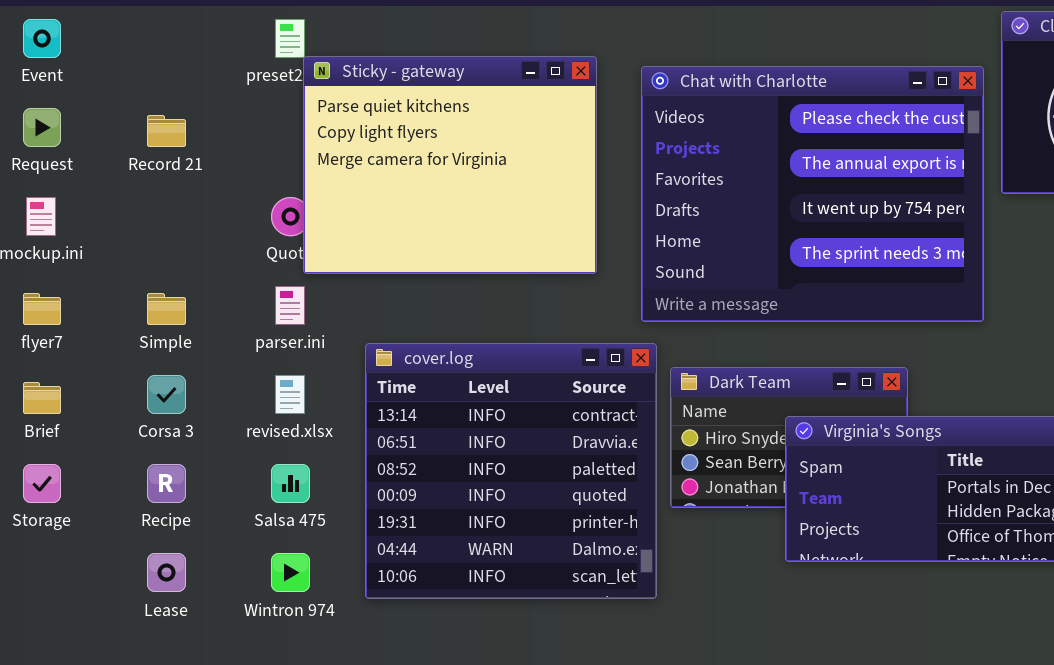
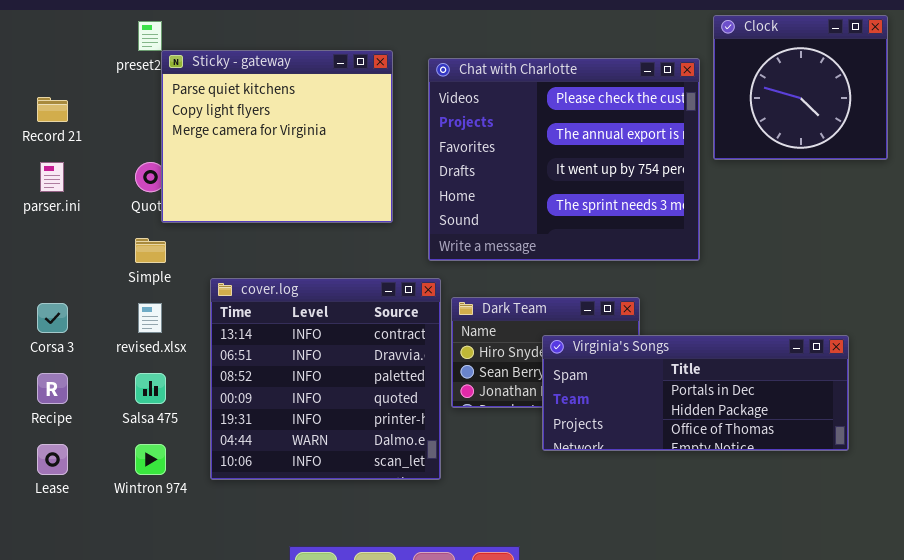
parser.ini: [275,286,305,325] -> [40,162,64,192], moved
Simple: [147,293,186,325] -> [135,238,166,263], moved

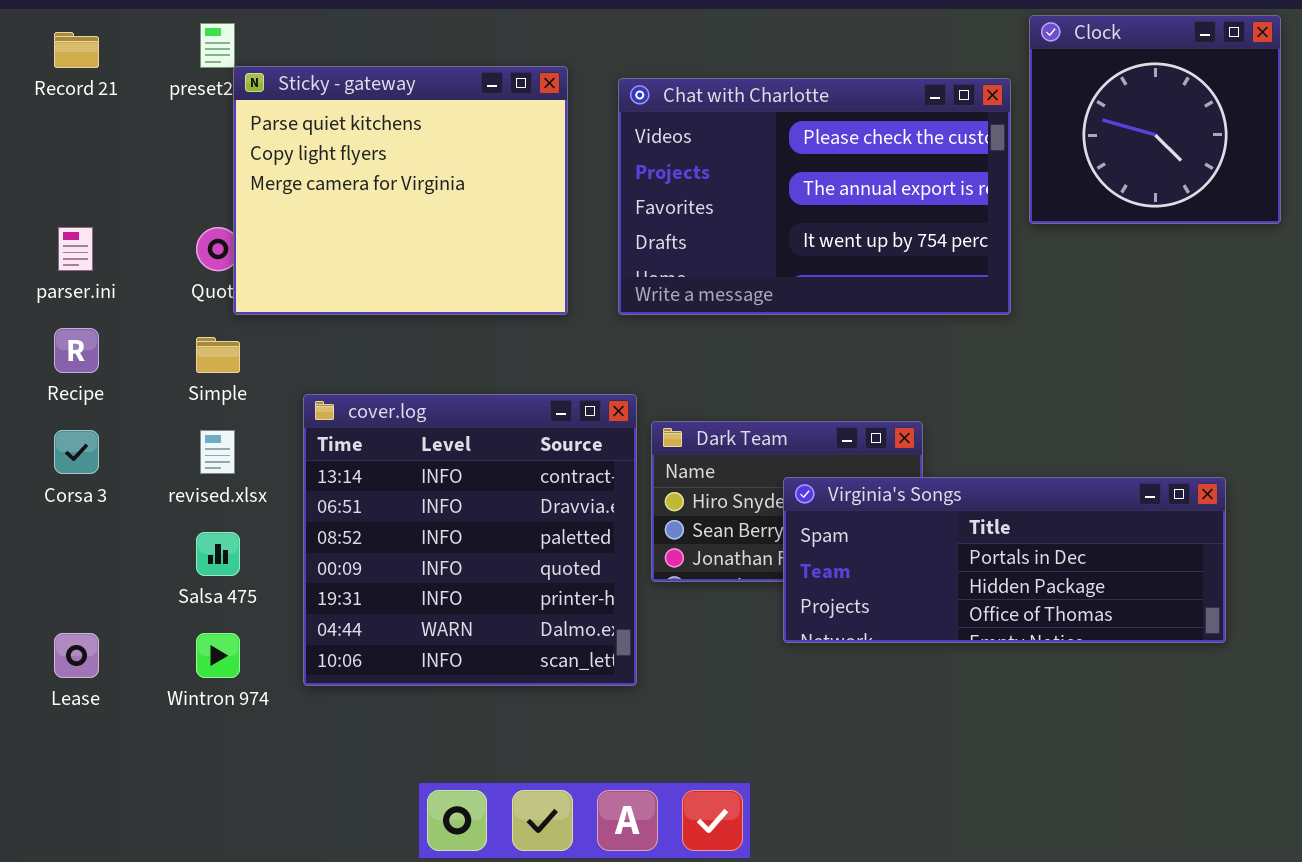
Chat with Charlotte: [428,58,700,261] -> [618,78,1011,315], resized
Record 21: [37,97,68,122] -> [54,32,99,68], moved
Recipe: [37,373,68,404] -> [54,328,99,373], moved

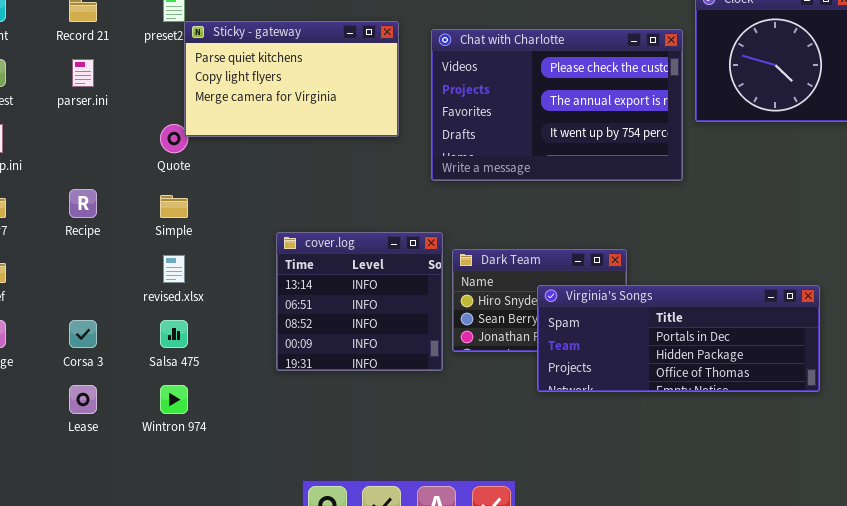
Sticky - gateway: [233,66,568,315] -> [184,21,399,137], resized
parser.ini: [58,227,93,271] -> [72,59,94,87], moved
cover.log: [303,394,637,686] -> [276,232,443,371], resized
Corsa 3: [54,430,99,474] -> [69,320,97,348], moved

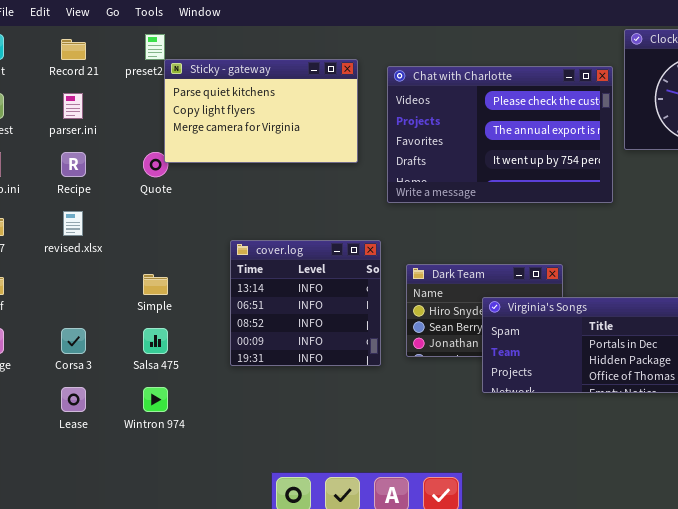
Recipe: [69,189,97,218] -> [61,152,86,177], moved
Simple: [160,195,188,218] -> [143,274,168,295], moved
cover.log: [276,232,443,371] -> [230,240,381,366], moved
revised.xlsx: [163,255,185,283] -> [63,211,83,236], moved

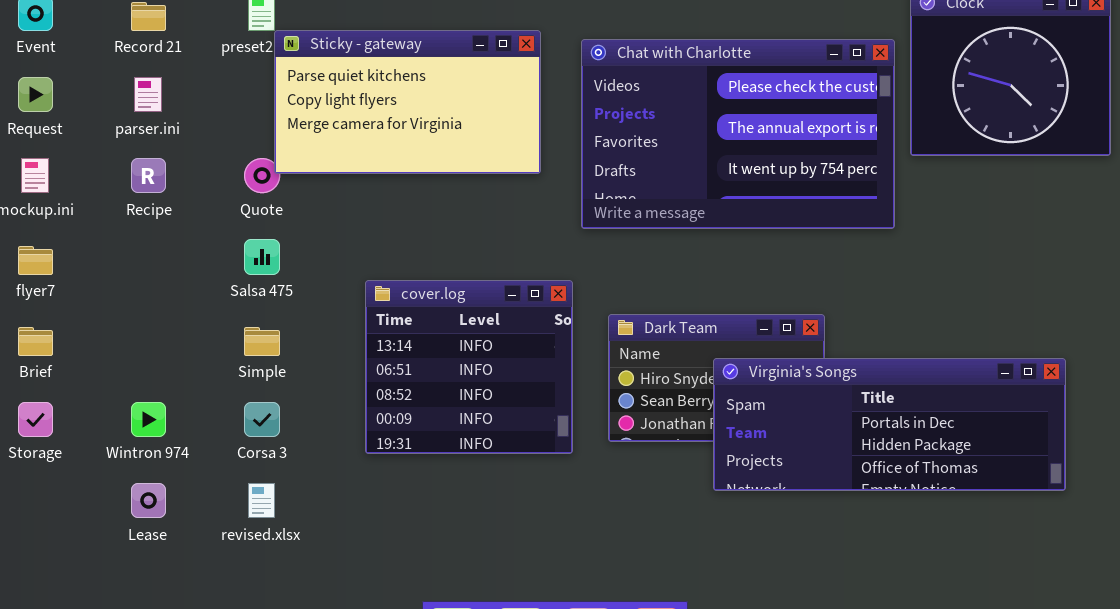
revised.xlsx: [63,211,83,236] -> [248,483,275,518], moved
Corsa 3: [61,328,86,354] -> [244,402,280,437], moved
Salsa 475: [143,328,168,354] -> [244,239,280,275], moved
Wintron 974: [143,387,168,412] -> [131,402,166,437], moved

